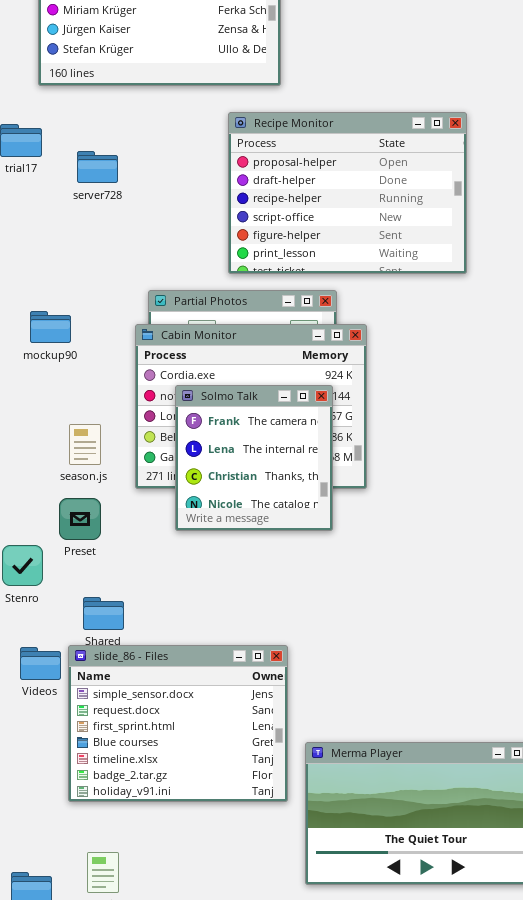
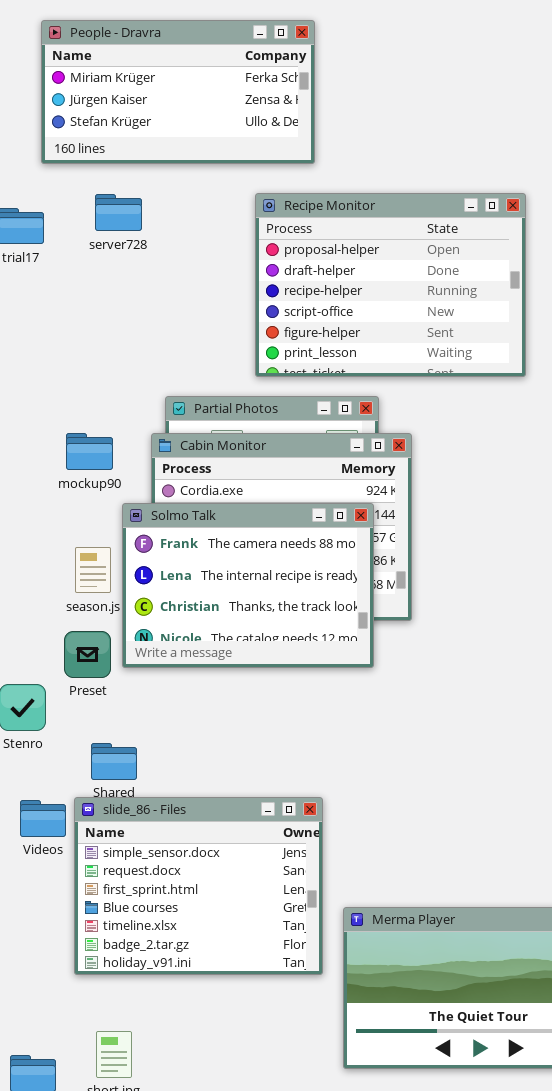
server728: [77,151,118,183] -> [95,194,142,231], moved
mockup90: [30,311,71,343] -> [66,433,113,470], moved
Solmo Talk: [175,385,333,531] -> [122,503,374,668], resized

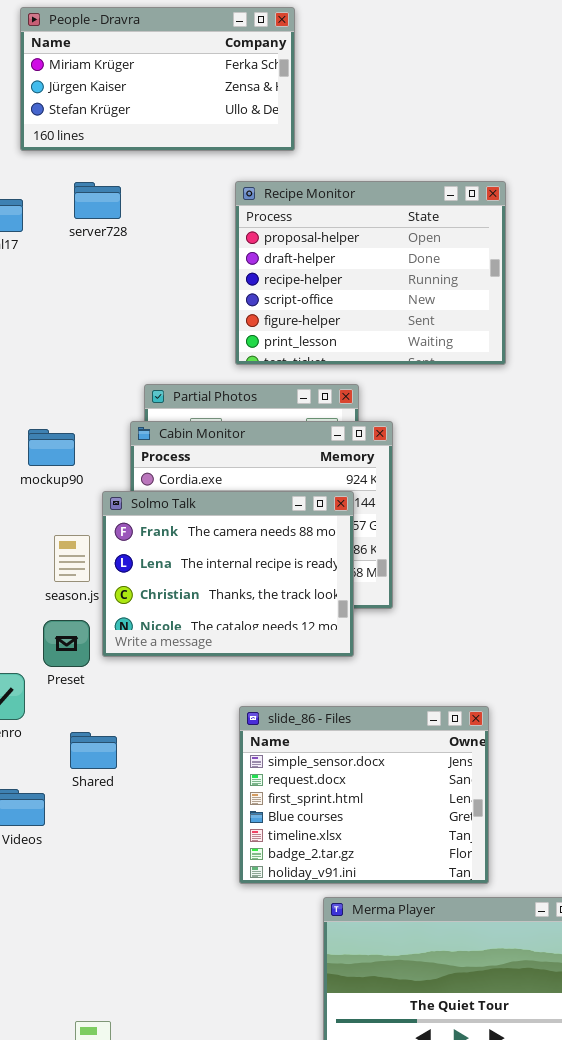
mockup90: [66,433,113,470] -> [28,429,75,466], moved
slide_86 - Files: [74,797,323,975] -> [239,706,489,884], moved

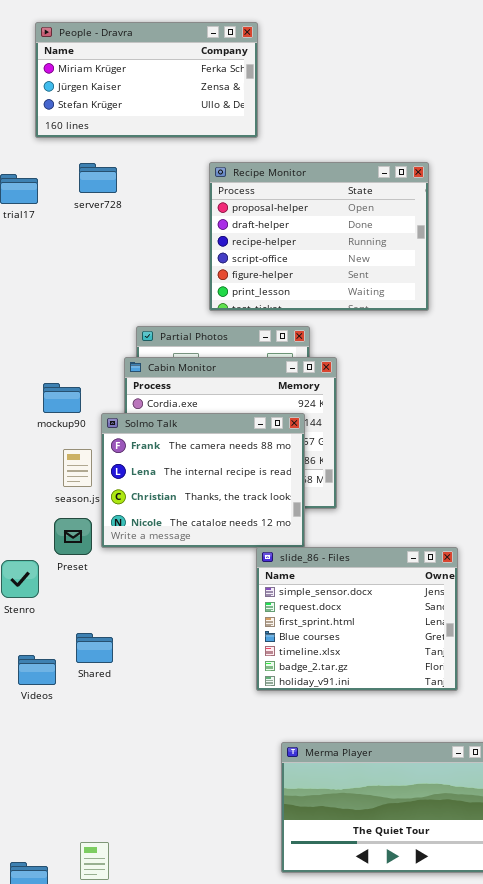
mockup90: [28,429,75,466] -> [43,383,81,413], moved
slide_86 - Files: [239,706,489,884] -> [256,547,458,691], moved
Shared: [70,732,117,769] -> [76,633,113,663], moved

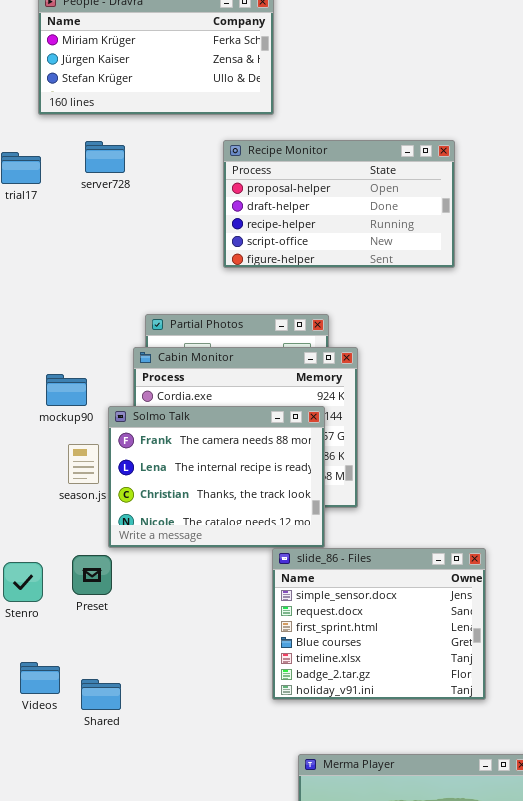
Recipe Monitor: [209,162,429,311] -> [223,140,455,268], resized
Preset: [54,518,92,555] -> [72,555,112,595], moved
Shared: [76,633,113,663] -> [81,679,121,710], moved

